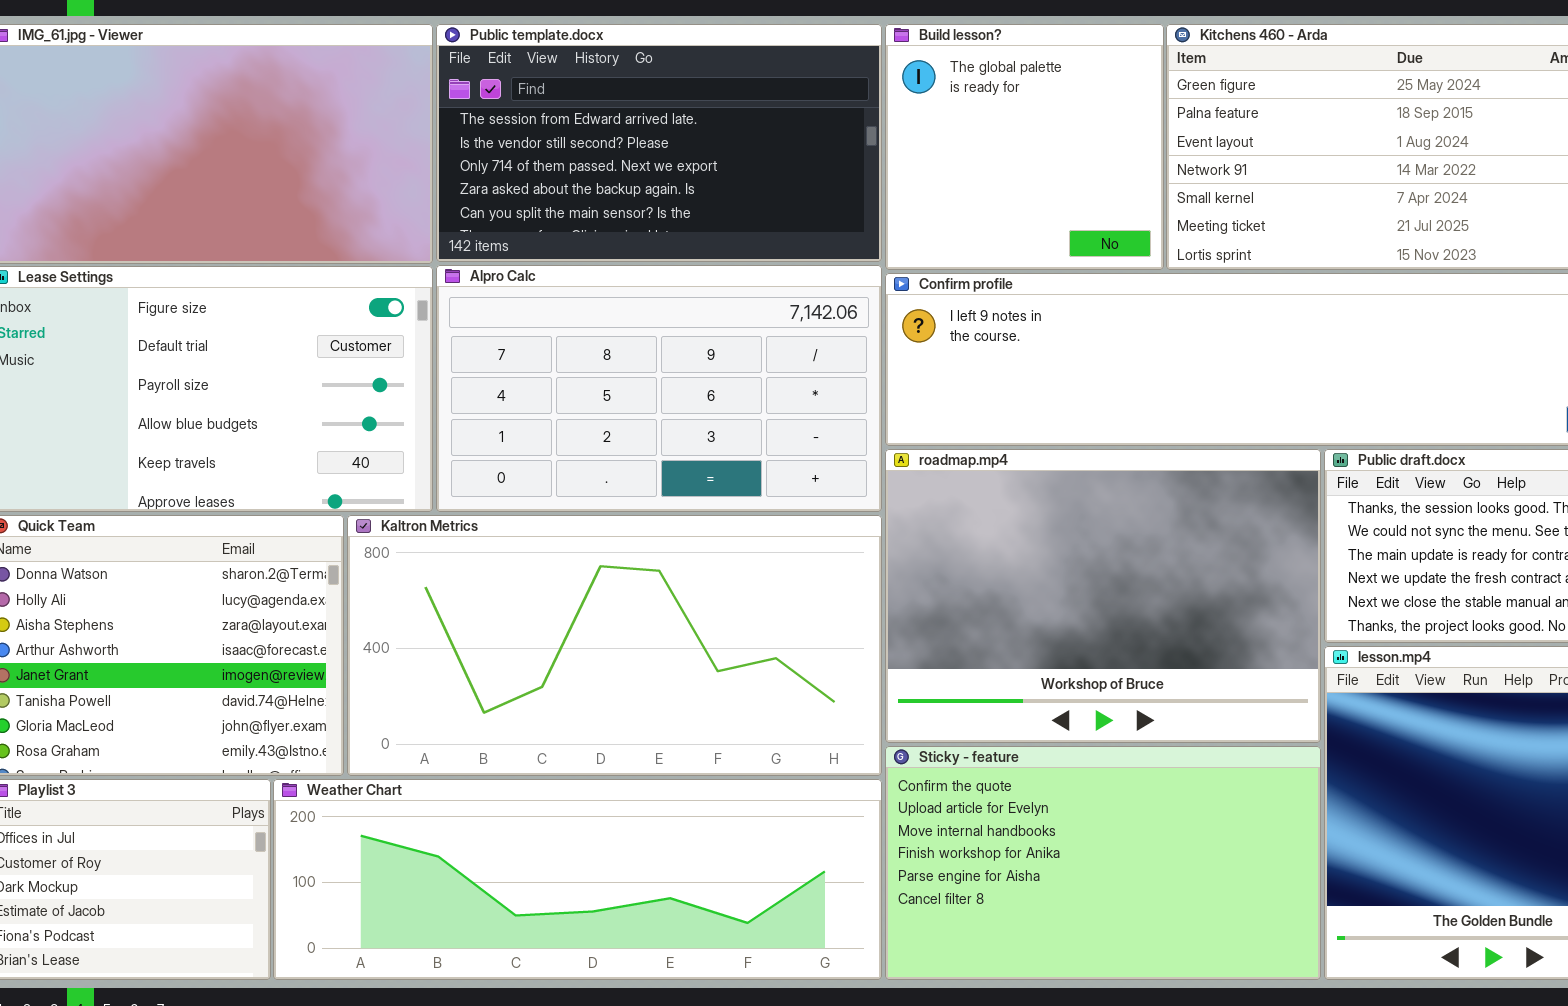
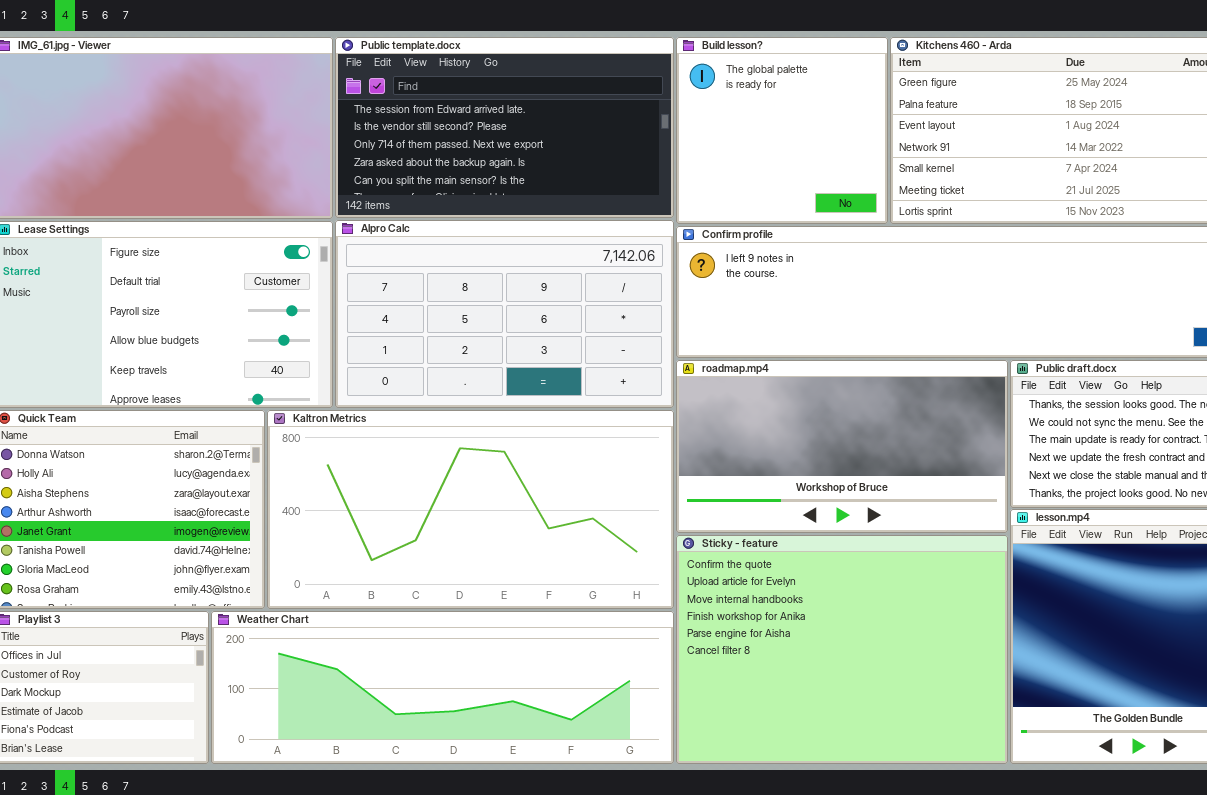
roadmap.mp4: [885,449,1321,743] -> [676,360,1008,533], resized
Sticky - feature: [885,746,1321,980] -> [676,535,1008,764], resized

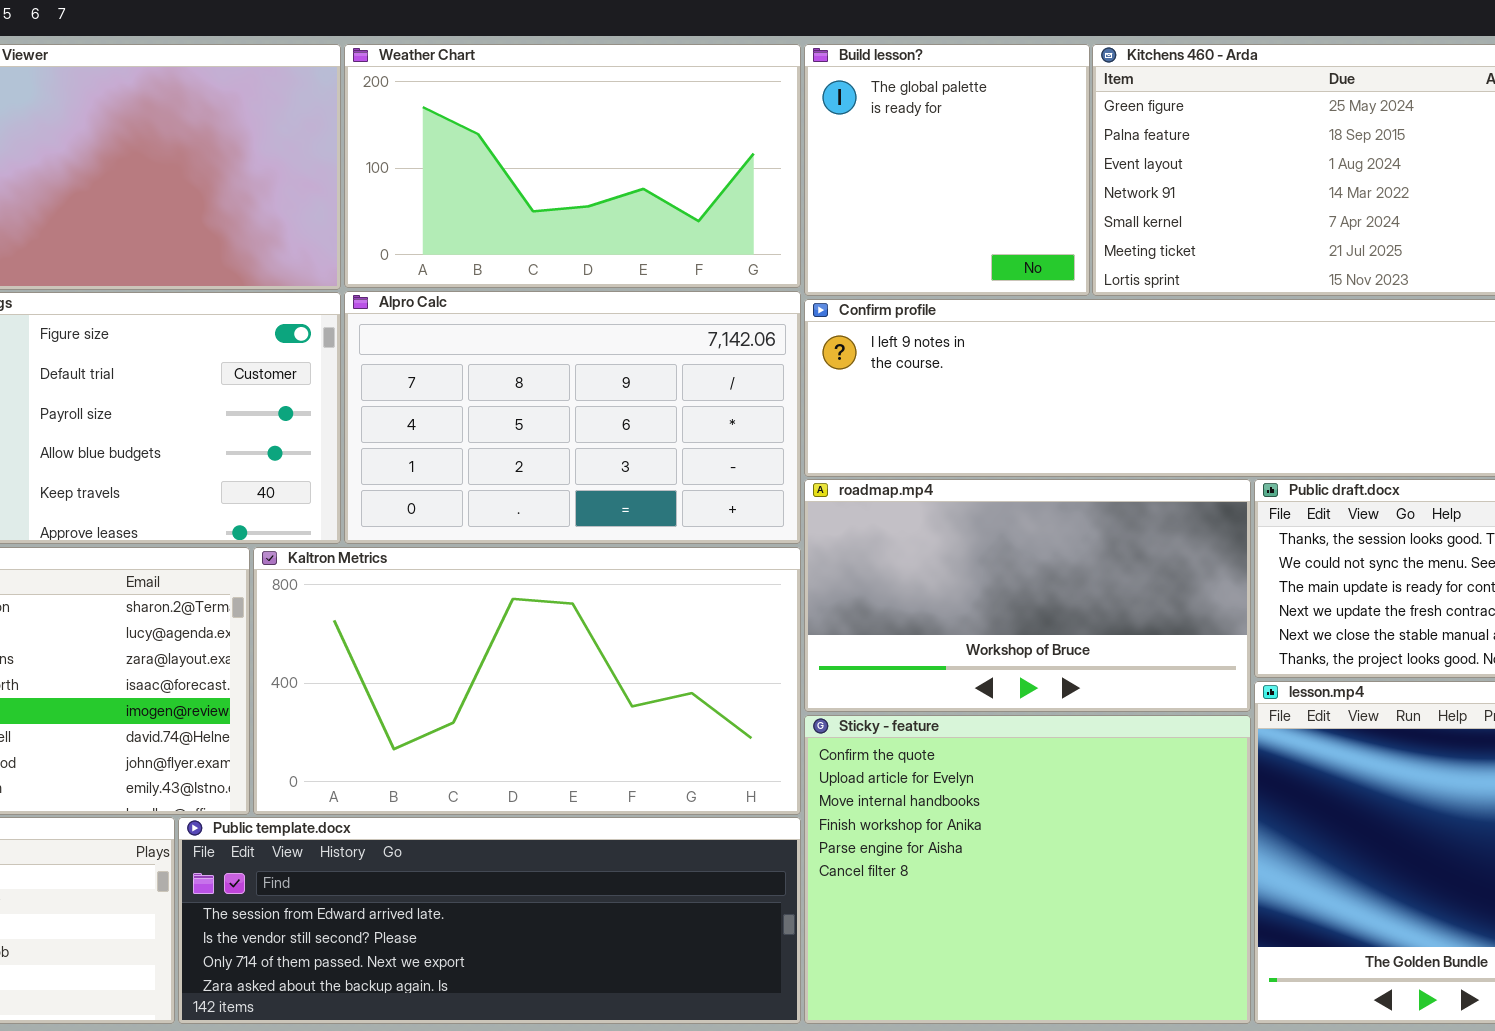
Public template.docx: [335,37,674,218] -> [178,817,801,1024], moved, resized
Weather Chart: [211,611,674,764] -> [344,44,801,288], moved, resized

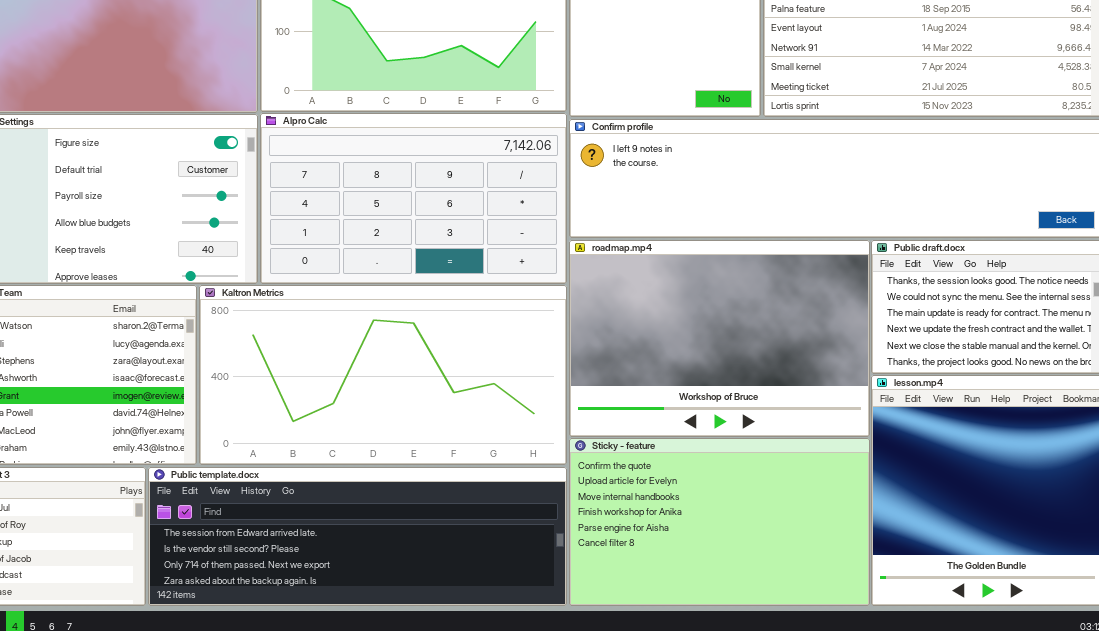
roadmap.mp4: [804,479,1251,712] -> [569,240,870,437], resized
Sticky - feature: [804,715,1251,1024] -> [569,438,870,606], resized

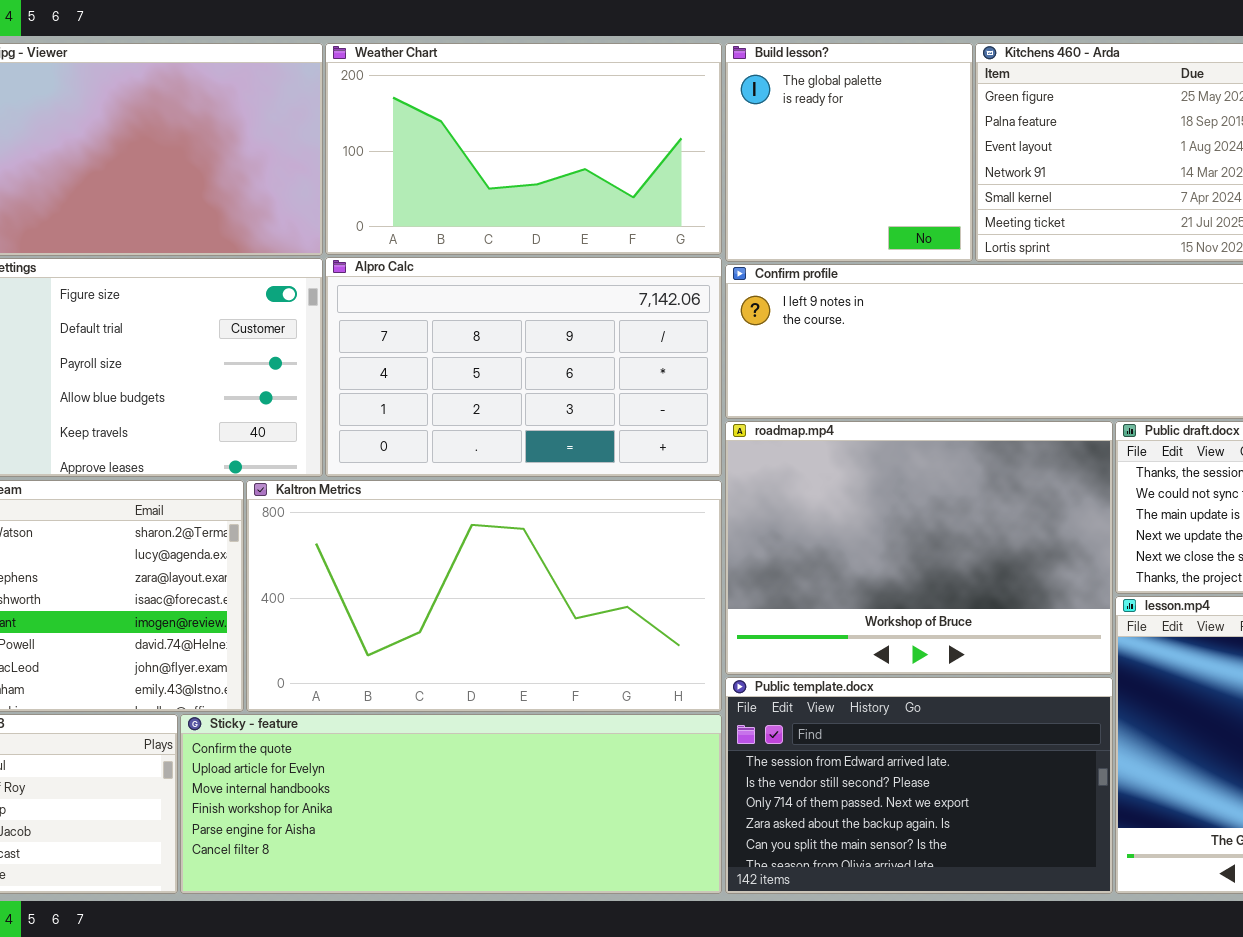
Sticky - feature: [569,438,870,606] -> [180,714,722,894], moved, resized
Public template.docx: [148,467,567,606] -> [725,677,1113,894], moved, resized

